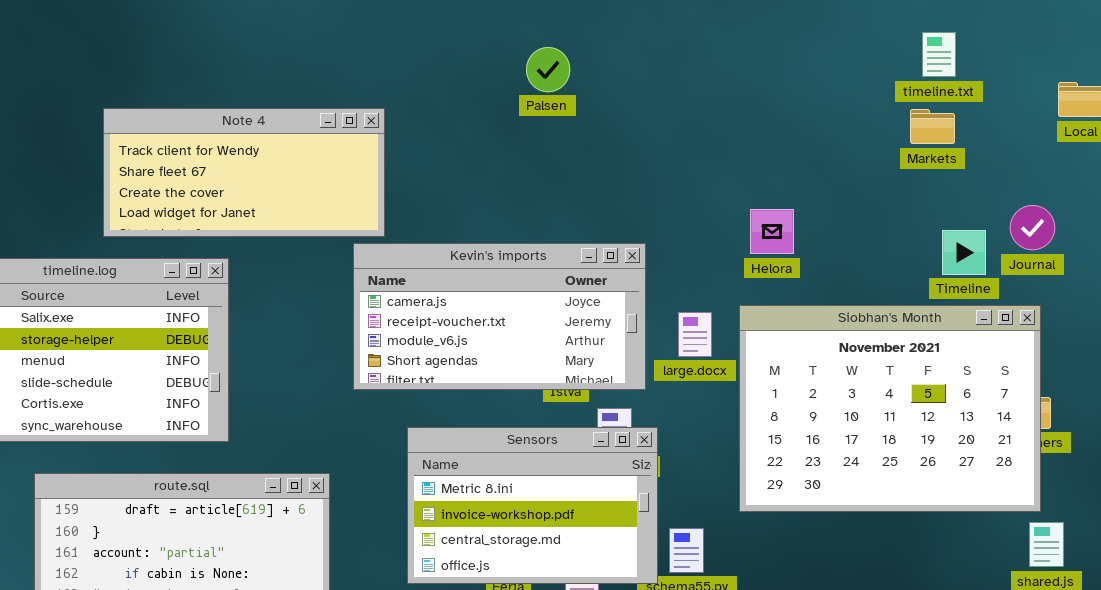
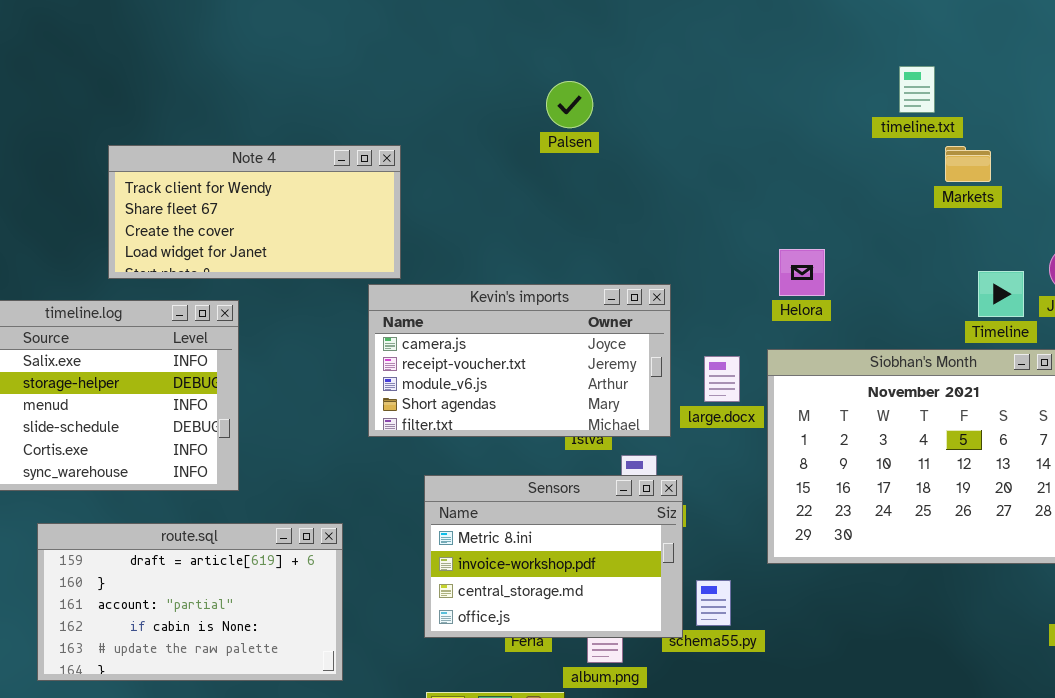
timeline.txt: [922,32,956,77] -> [899,66,935,113], moved

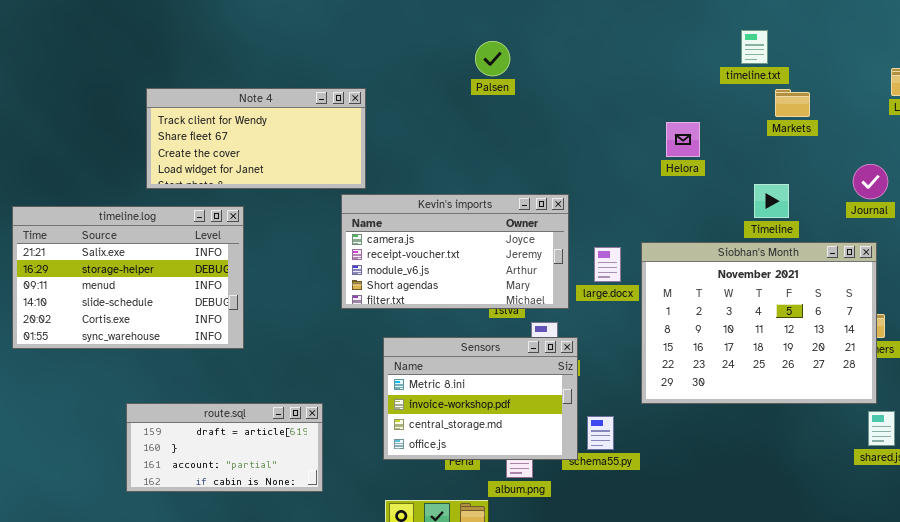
Helora: [779,249,825,296] -> [666,122,700,157], moved
Timeline: [978,271,1024,317] -> [754,184,789,218], moved
route.sql: [37,523,343,681] -> [126,403,323,492], resized

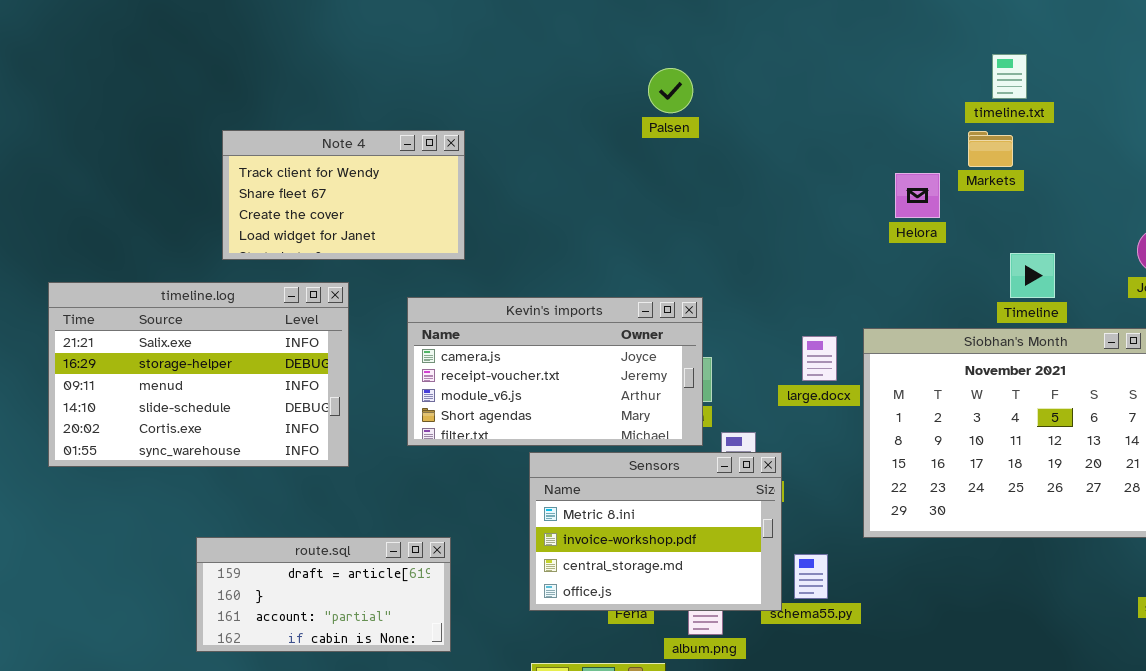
Note 4: [146,88,366,189] -> [222,130,465,260], resized
Markets: [775,89,810,117] -> [968,131,1013,167], moved
Kevin's imports: [341,194,569,309] -> [407,297,703,446], moved

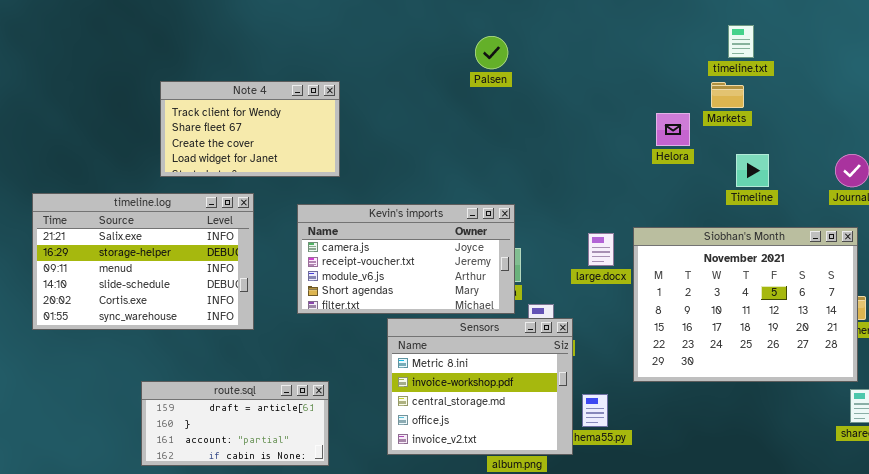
Timeline: [1010,253,1055,298] -> [736,154,769,187], moved
Sensors: [529,452,782,611] -> [387,318,573,455], resized

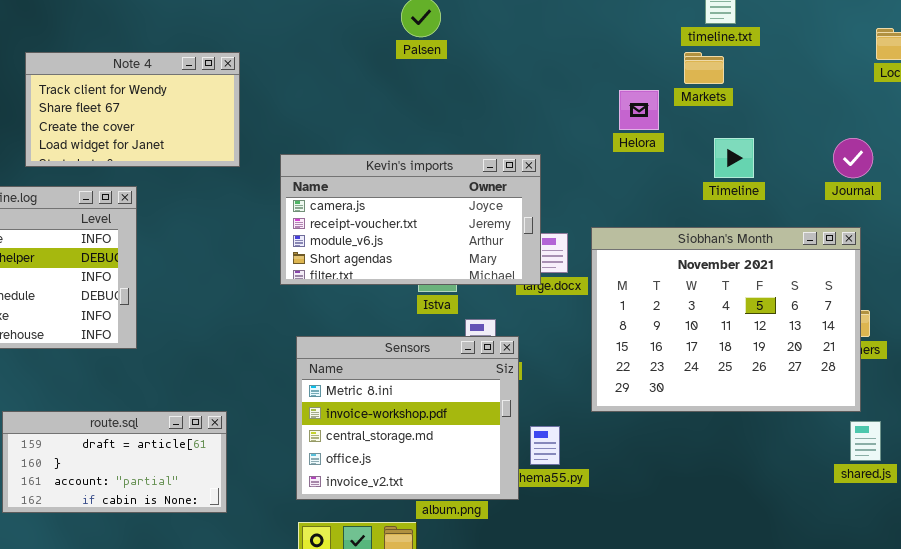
Kevin's imports: [297,204,515,314] -> [280,154,541,285], moved

